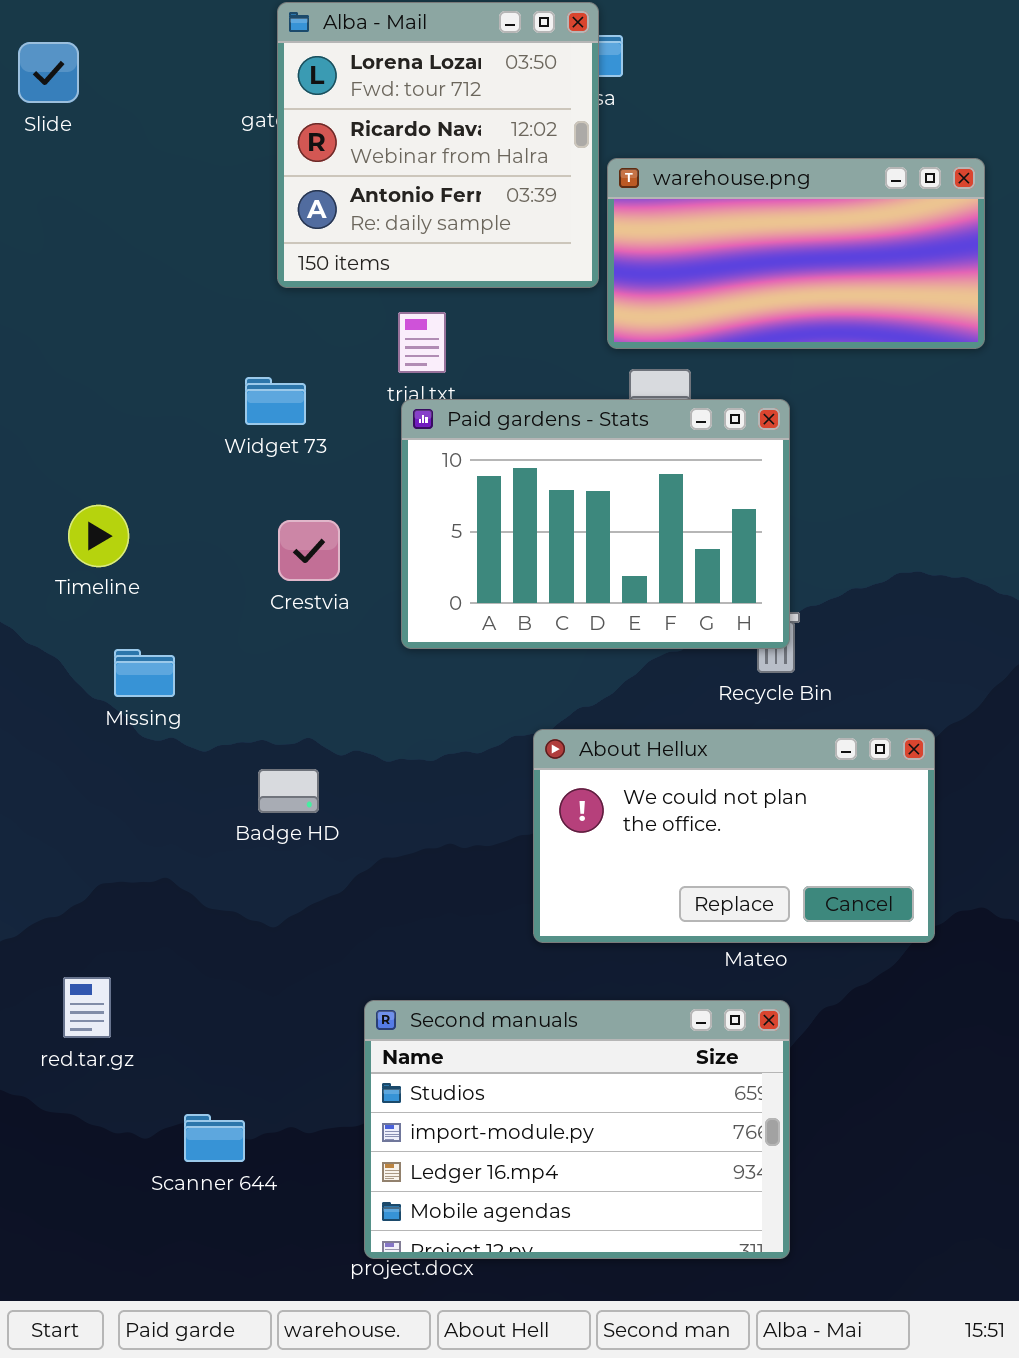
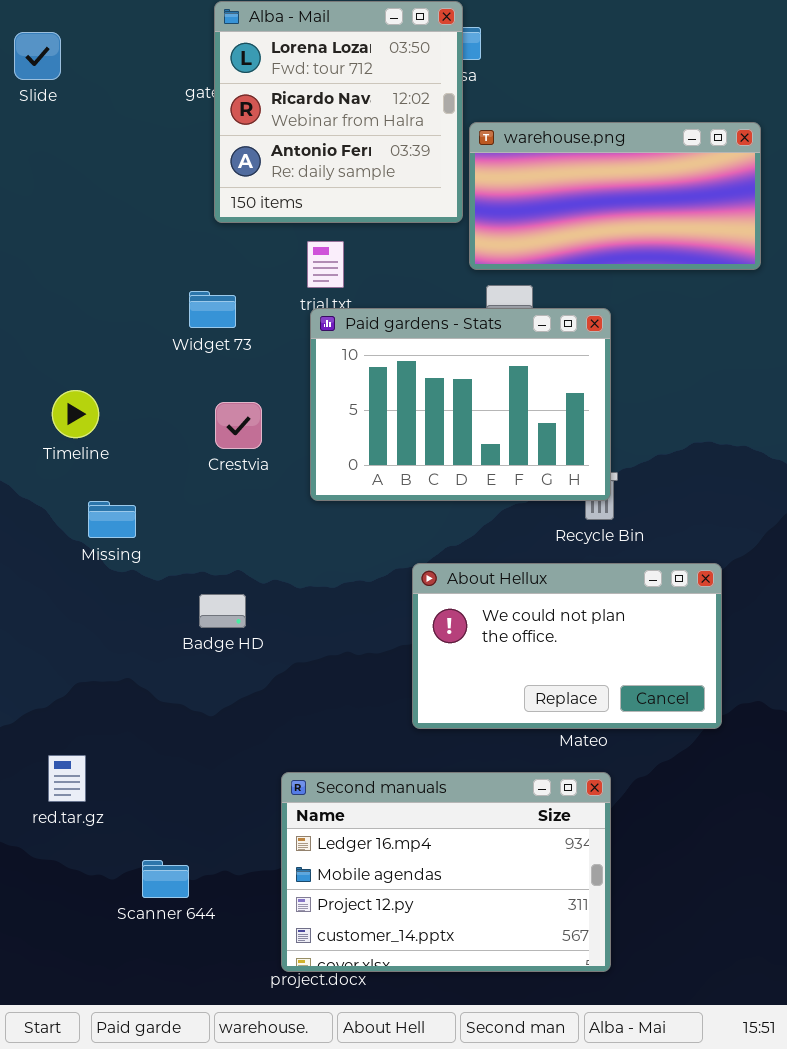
Second manuals: [364,1000,790,1259] -> [281,772,611,972], scrolled down 2 rows

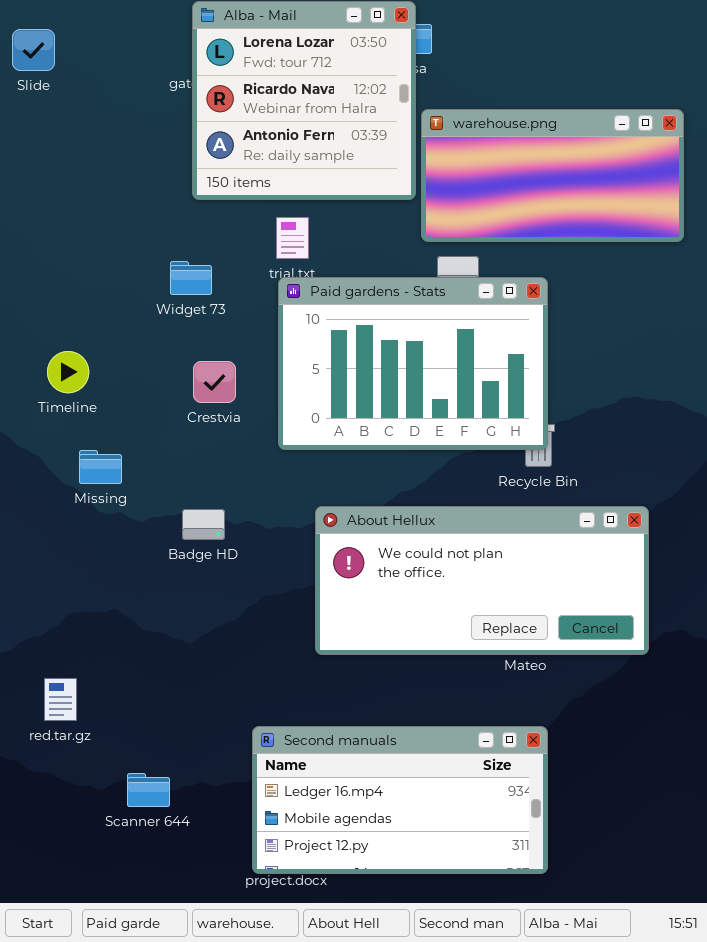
About Hellux: [412,563,722,729] -> [315,506,649,655], resized
Badge HD: [199,594,246,628] -> [182,509,225,540], moved
Second manuals: [281,772,611,972] -> [252,726,548,874], resized

